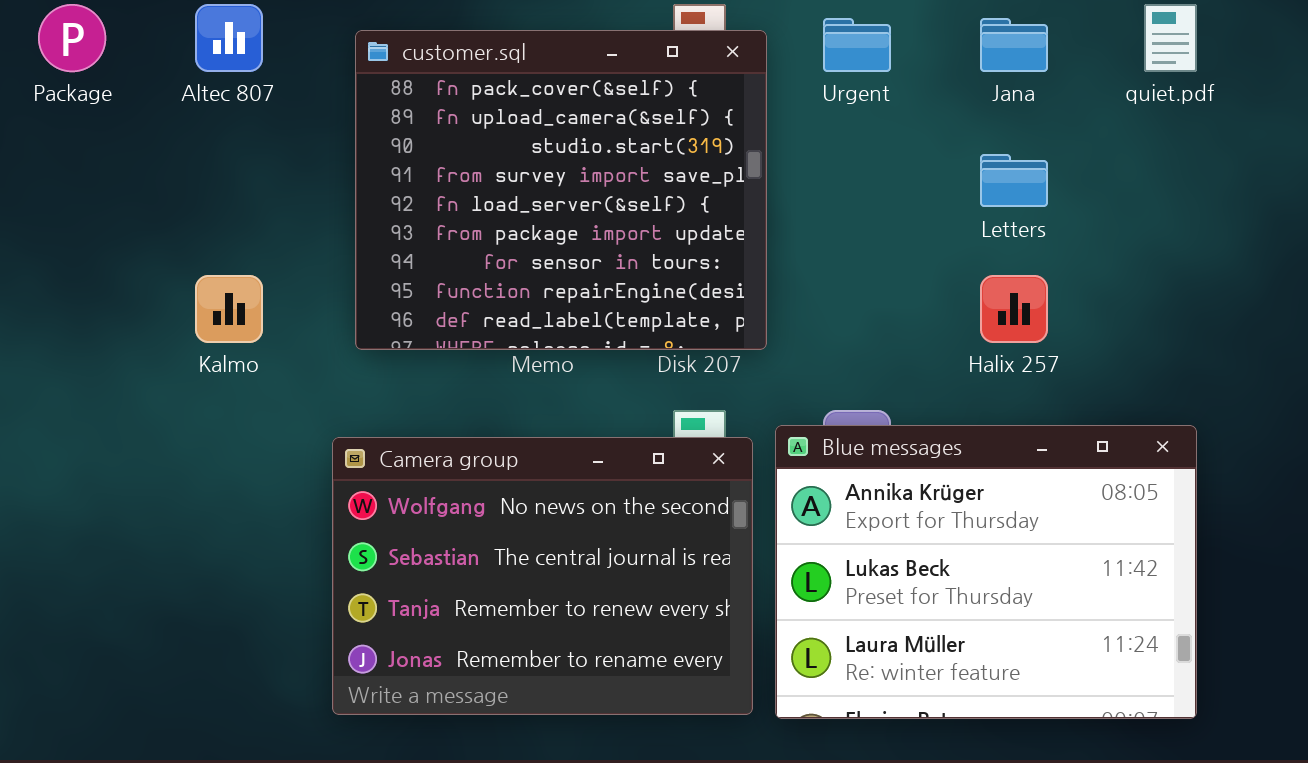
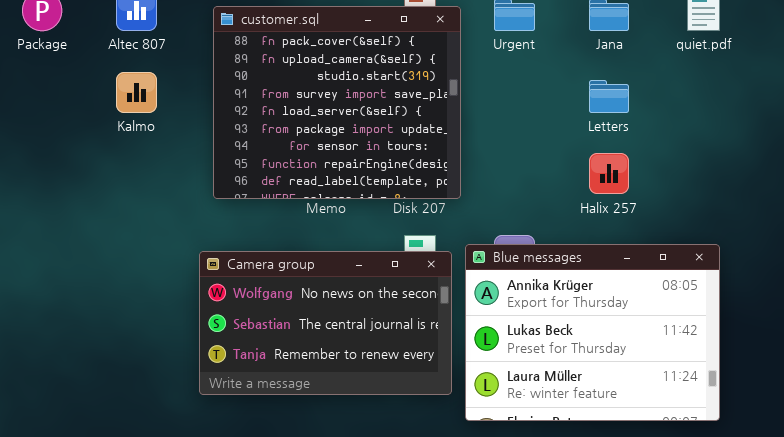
Kalmo: [195,275,263,343] -> [116,72,157,113], moved
Camera group: [332,437,753,715] -> [199,251,452,395], resized

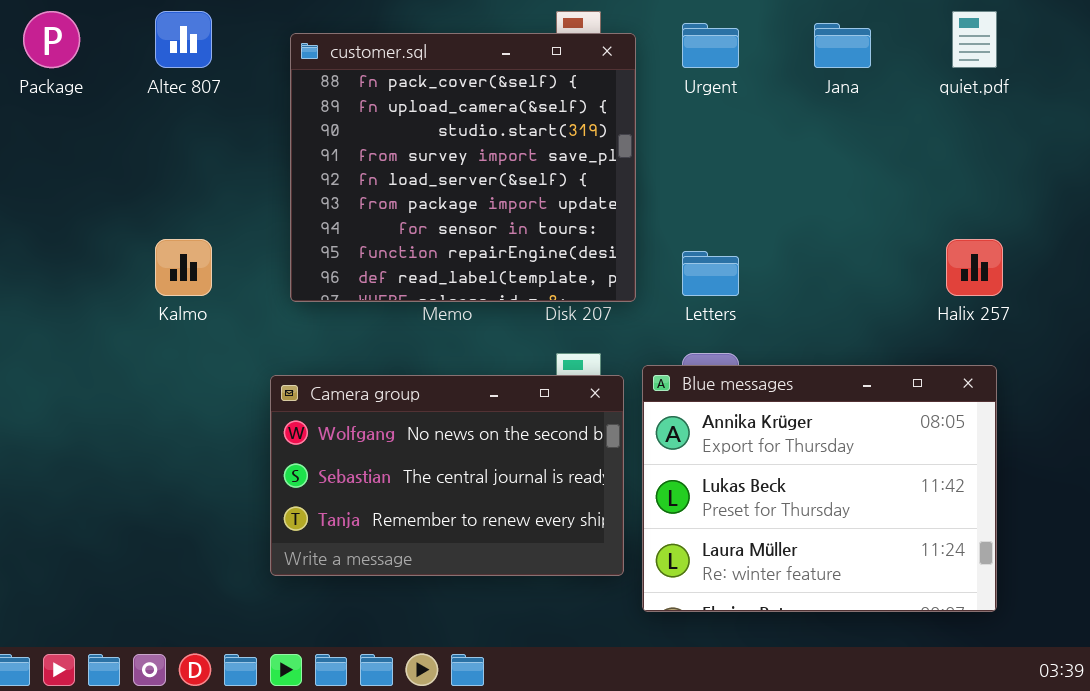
Kalmo: [116,72,157,113] -> [155,239,212,296], moved
Letters: [589,80,629,113] -> [682,251,739,296], moved
Halix 257: [589,153,629,194] -> [946,239,1003,296], moved

